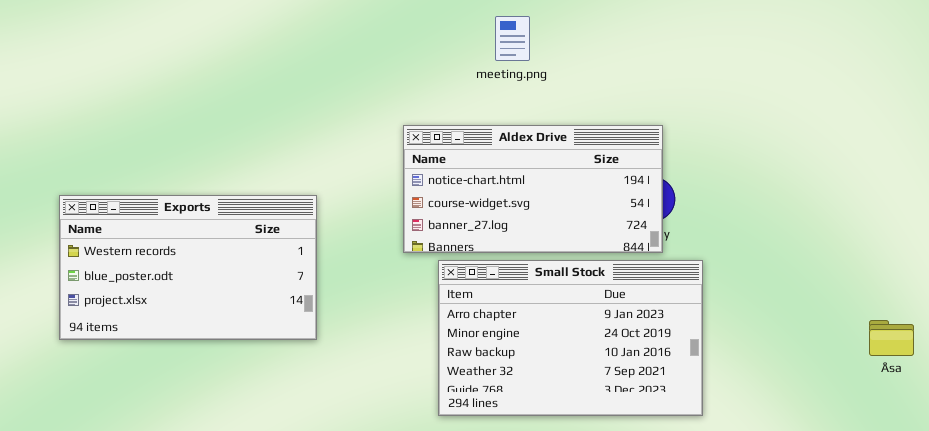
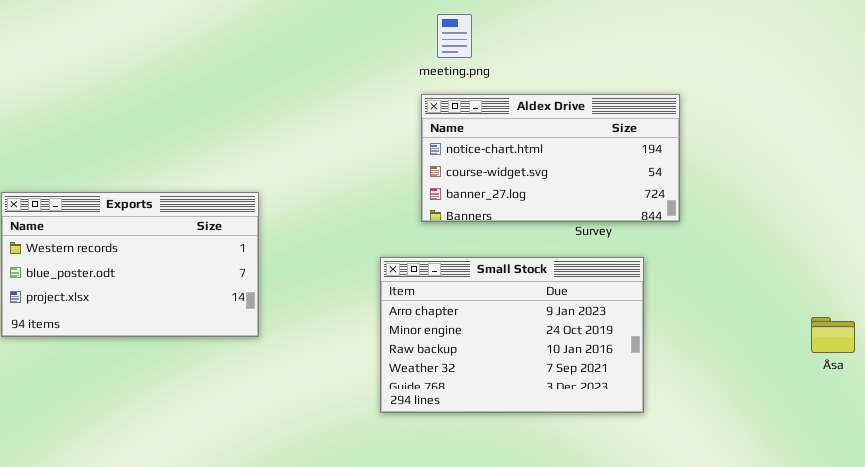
Aldex Drive: [403,125,663,253] -> [421,94,680,222], moved

